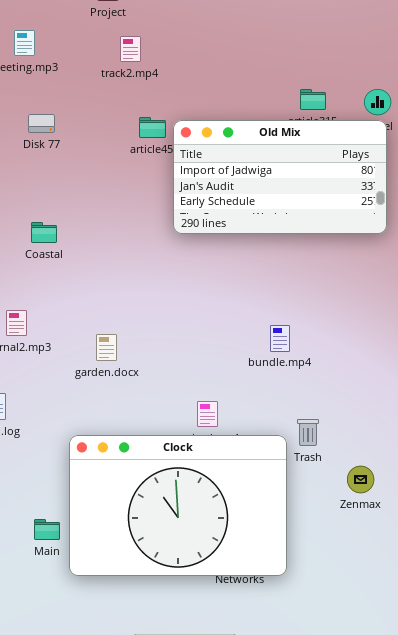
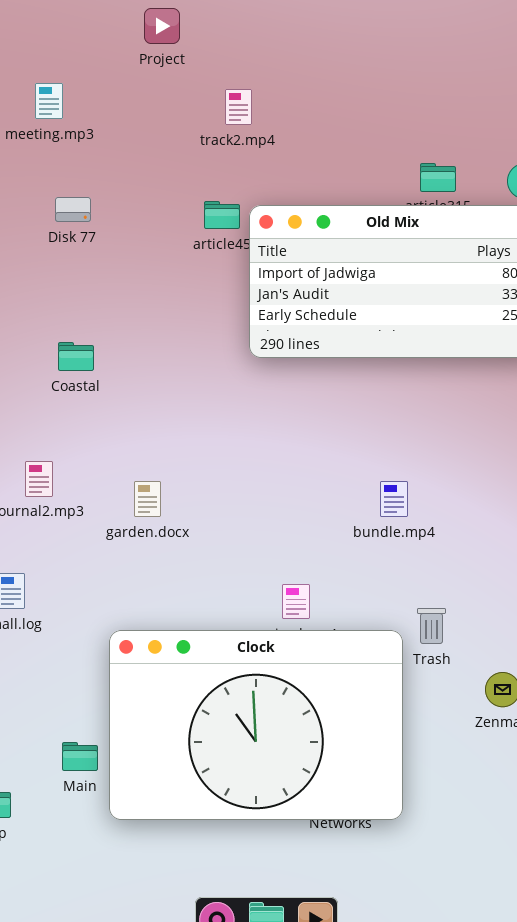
track2.mp4: [120,36,141,62] -> [225,89,252,125], moved
garden.docx: [96,334,117,361] -> [134,481,161,517], moved

